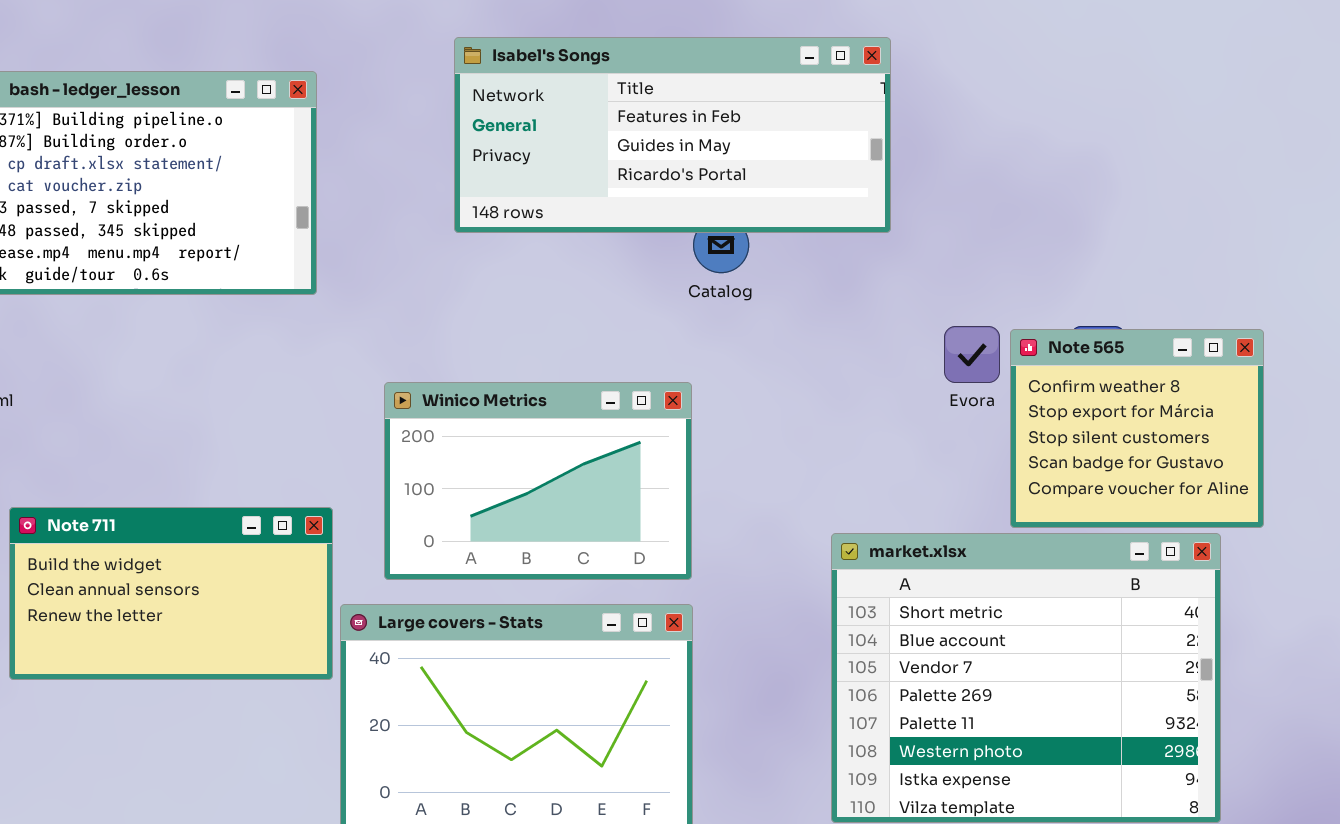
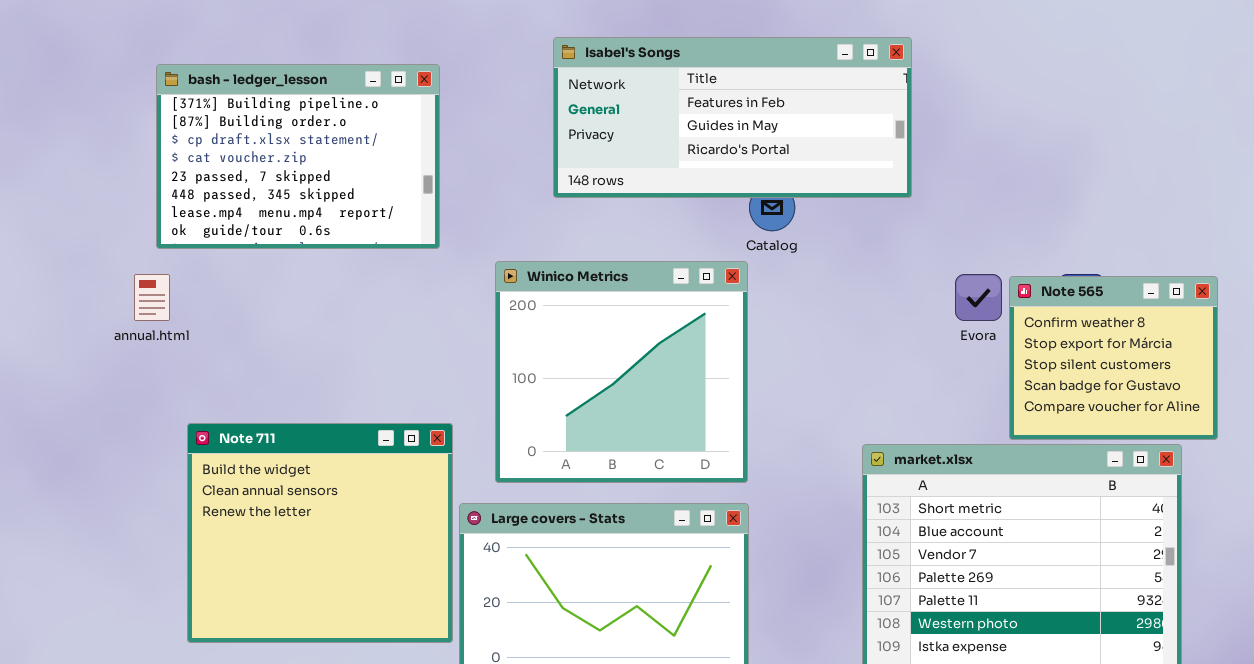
Winico Metrics: [384,382,692,580] -> [495,261,748,483], resized
Note 711: [9,507,333,680] -> [187,423,453,643], resized

